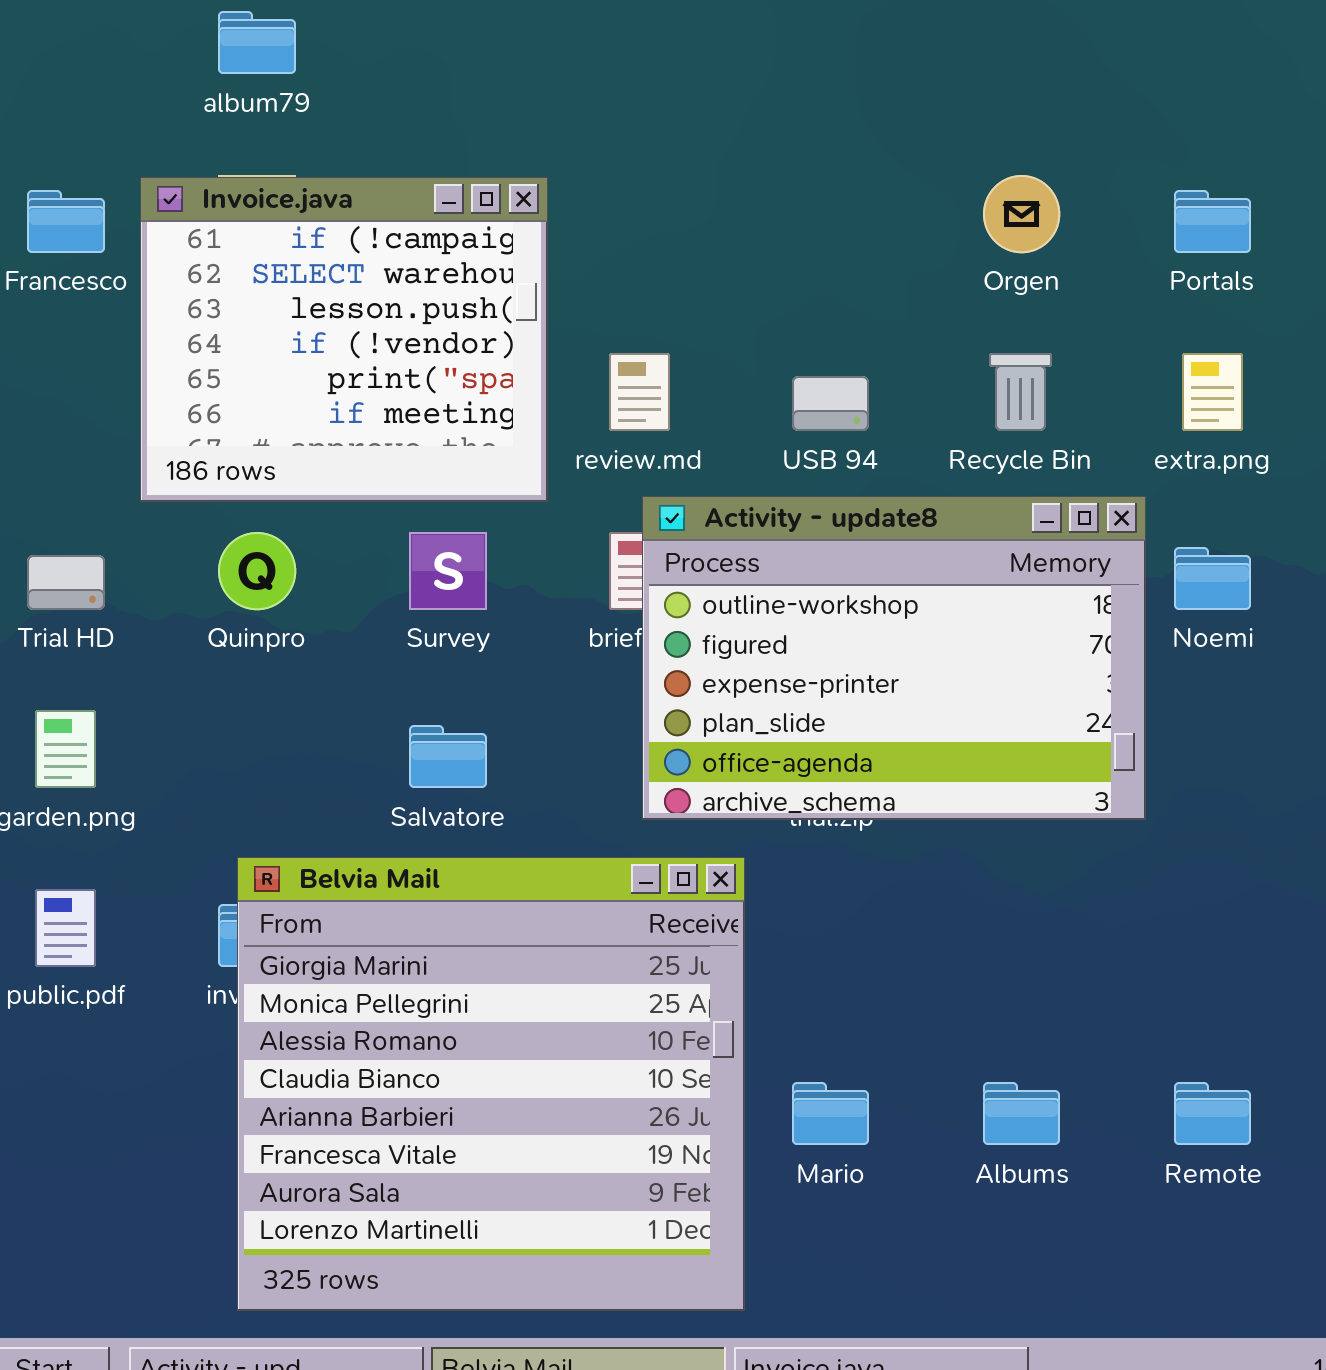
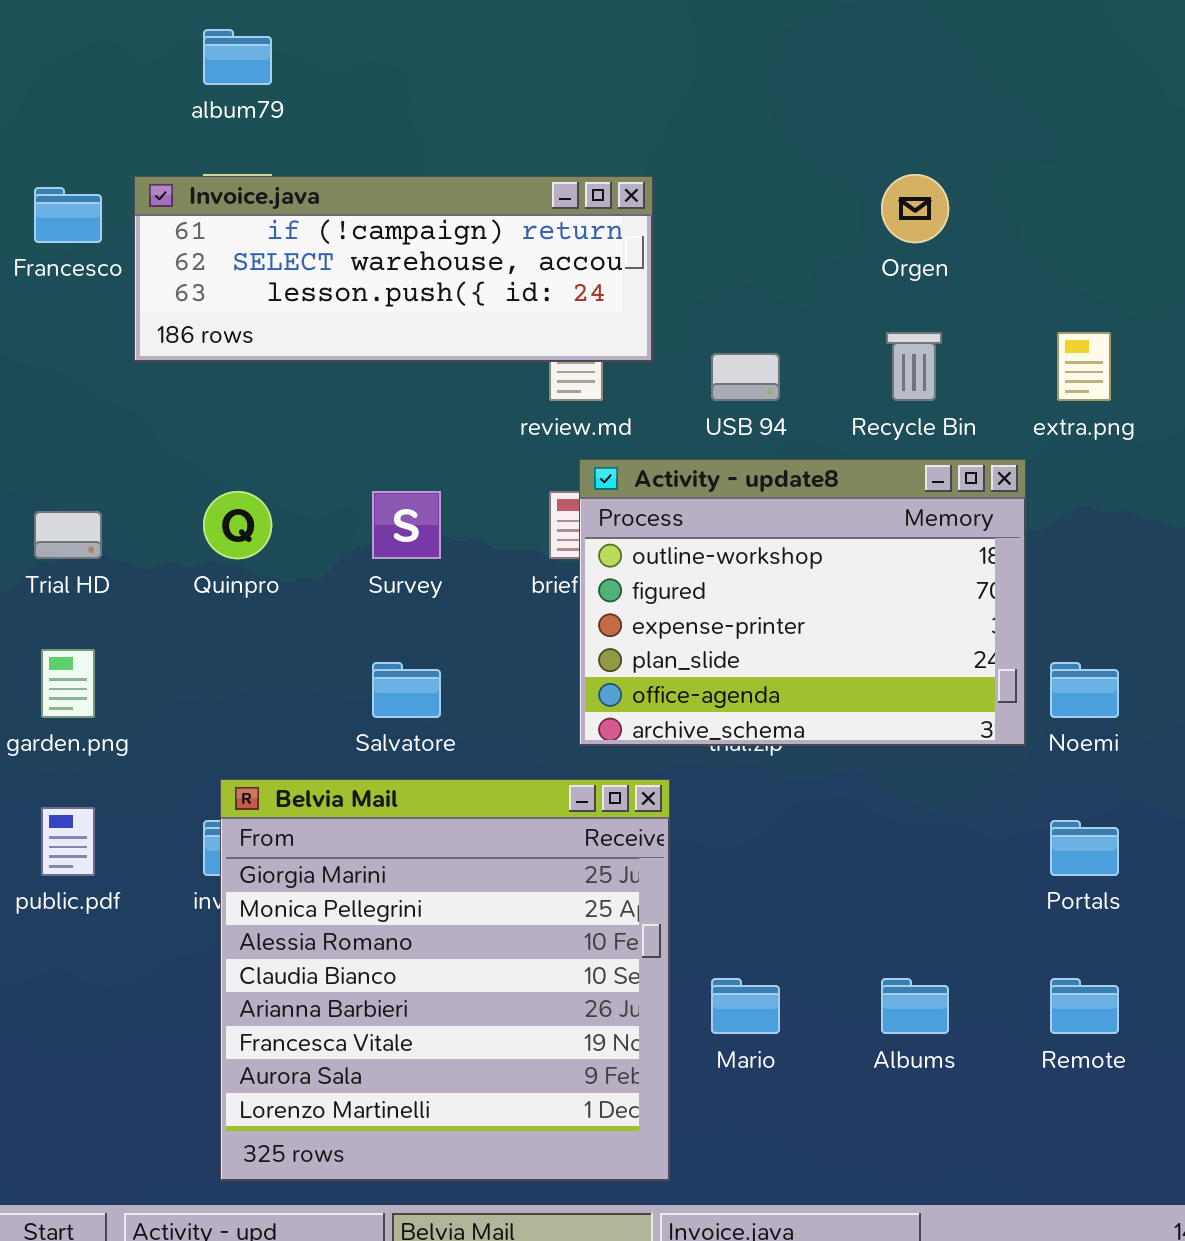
Invoice.java: [140,177,548,502] -> [134,176,653,362], resized
Portals: [1174,190,1251,253] -> [1050,820,1119,876], moved
Noemi: [1174,547,1251,610] -> [1050,662,1119,718], moved

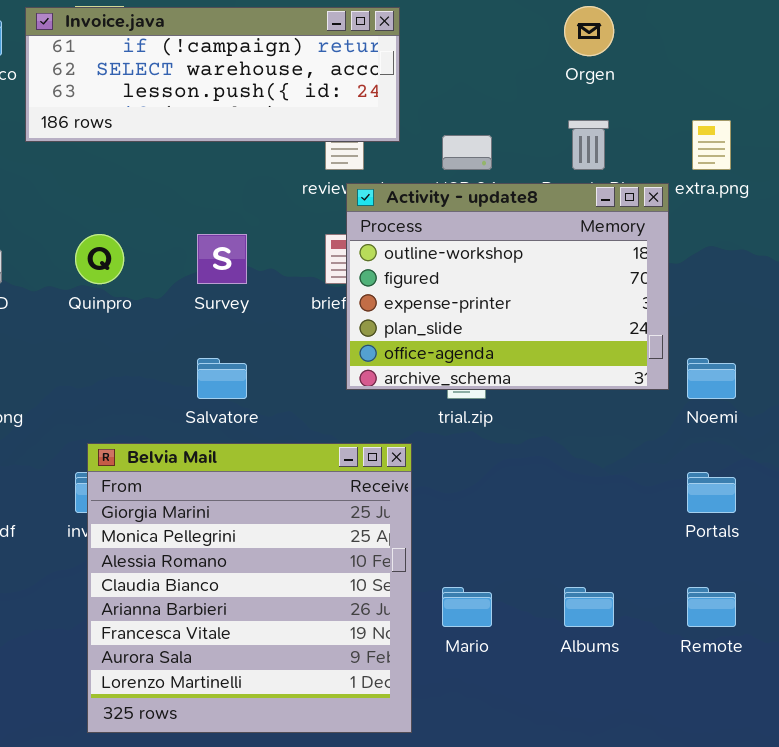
Activity - update8: [579,459,1026,746] -> [346,183,669,390], moved

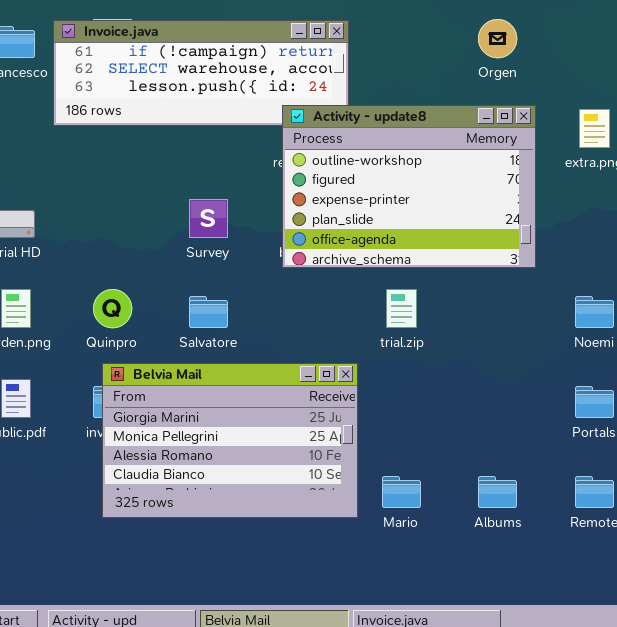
Activity - update8: [346,183,669,390] -> [282,105,536,268], moved
Quinpro: [75,234,124,284] -> [93,289,132,328], moved
Belvia Mail: [87,443,412,733] -> [102,363,358,518], resized

